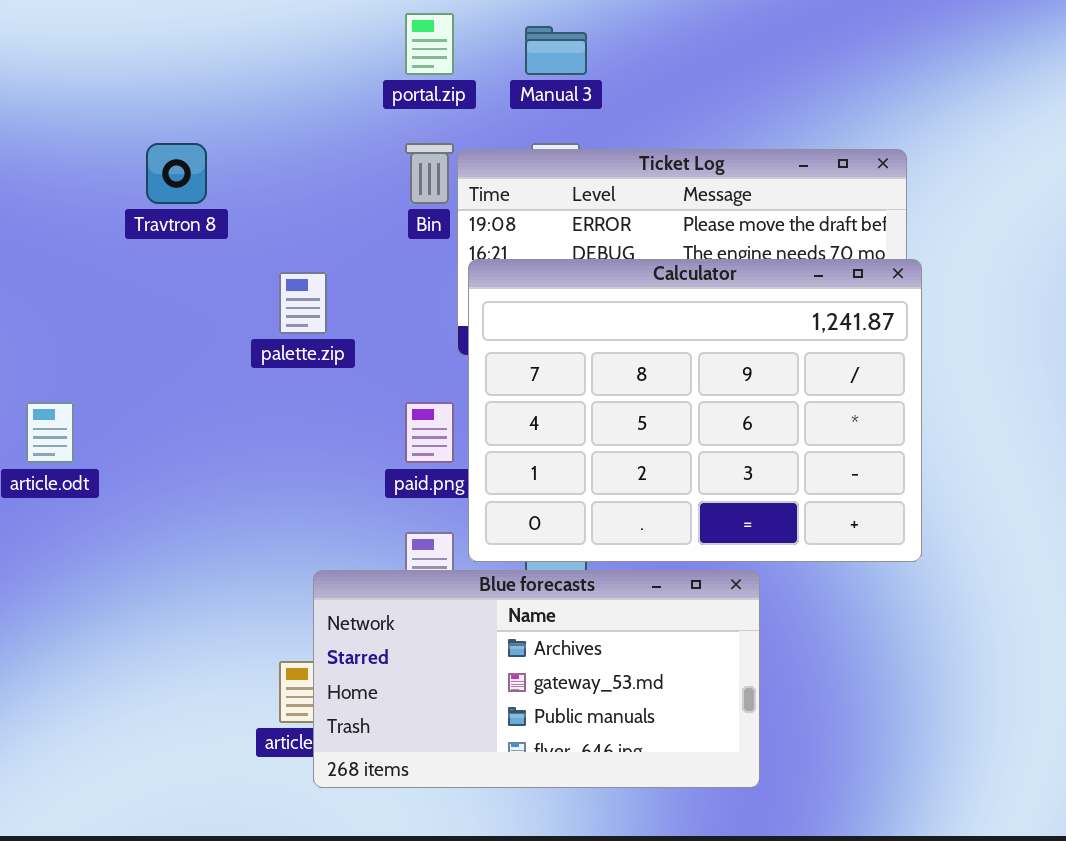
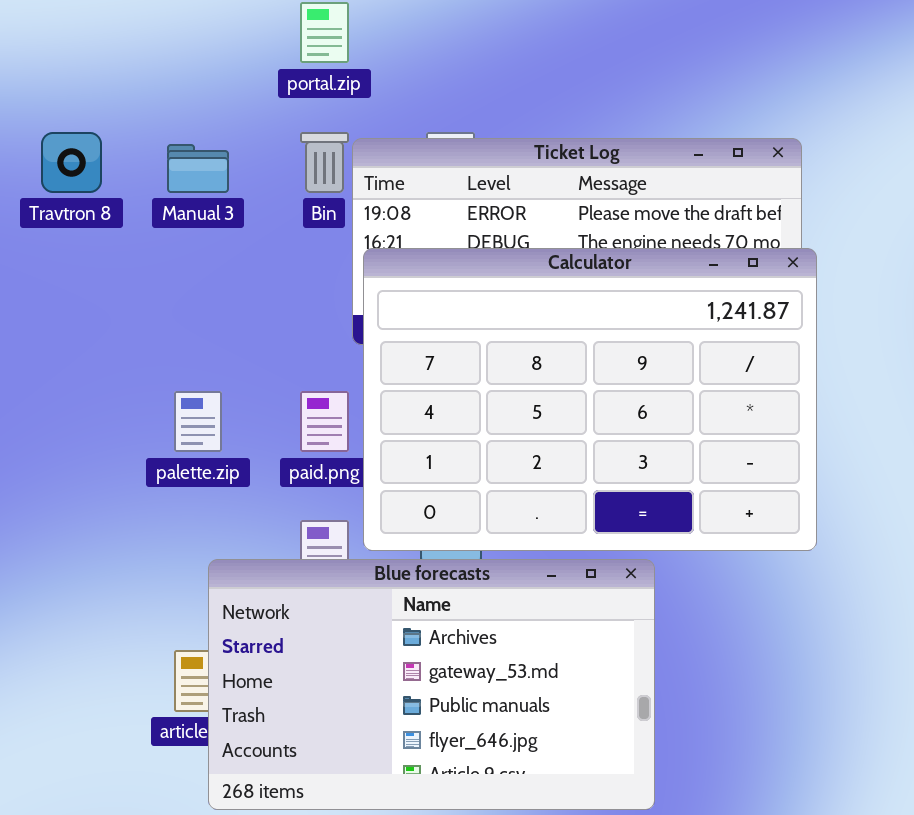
Manual 3: [525,26,587,75] -> [167,144,229,193], moved
palette.zip: [279,272,327,334] -> [174,391,222,452], moved
Blue forecasts: [313,570,760,788] -> [208,559,655,810], resized

